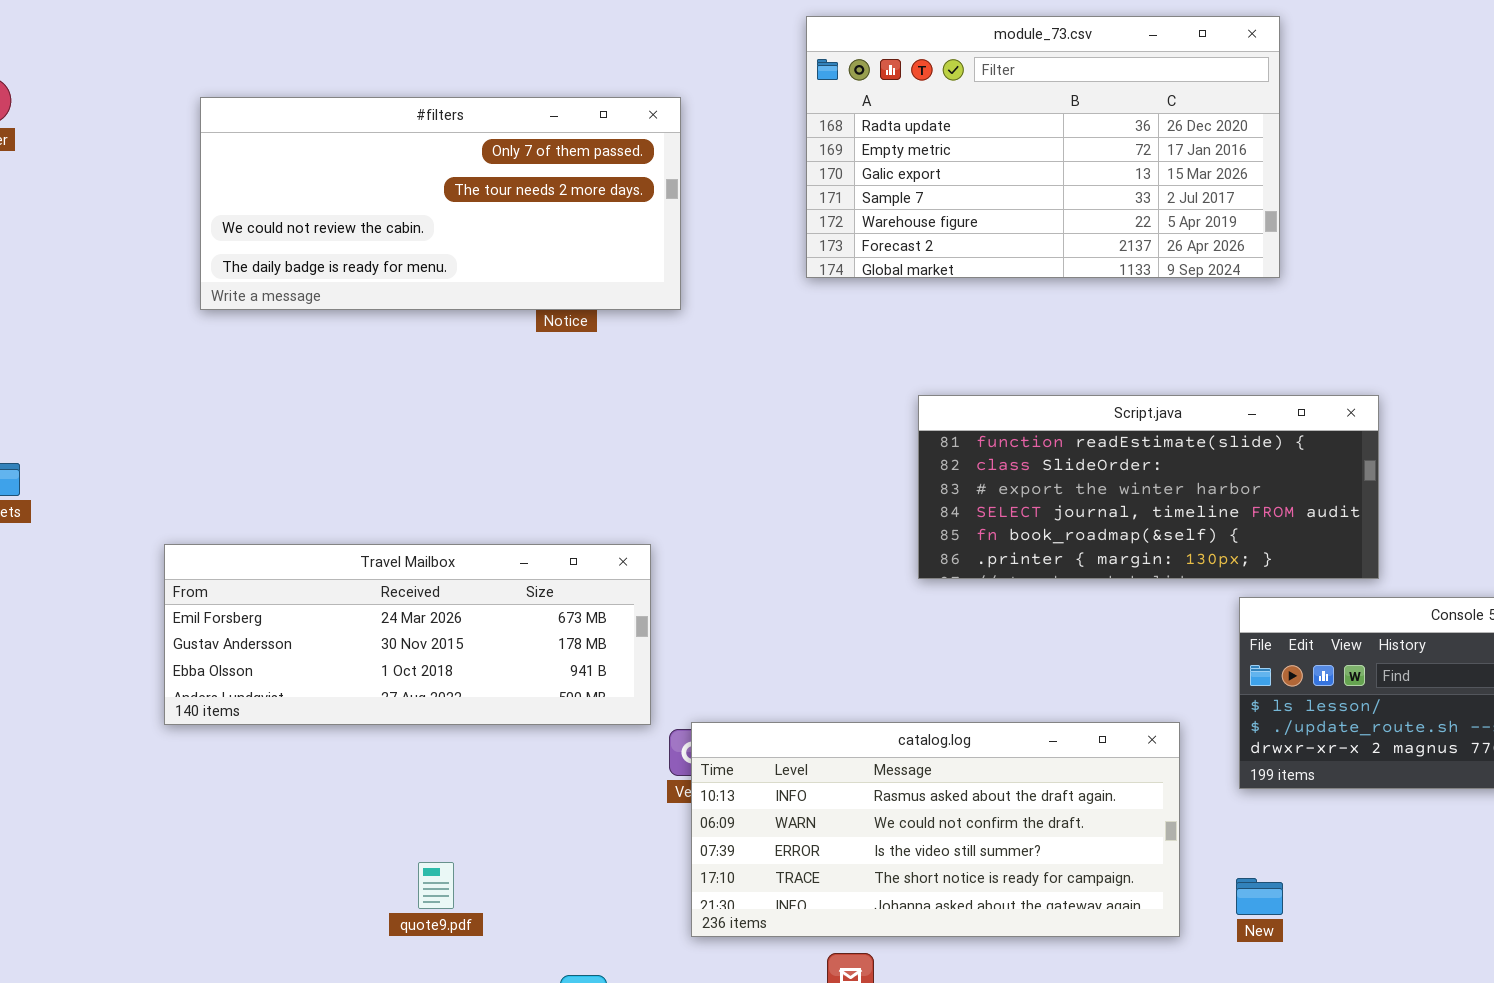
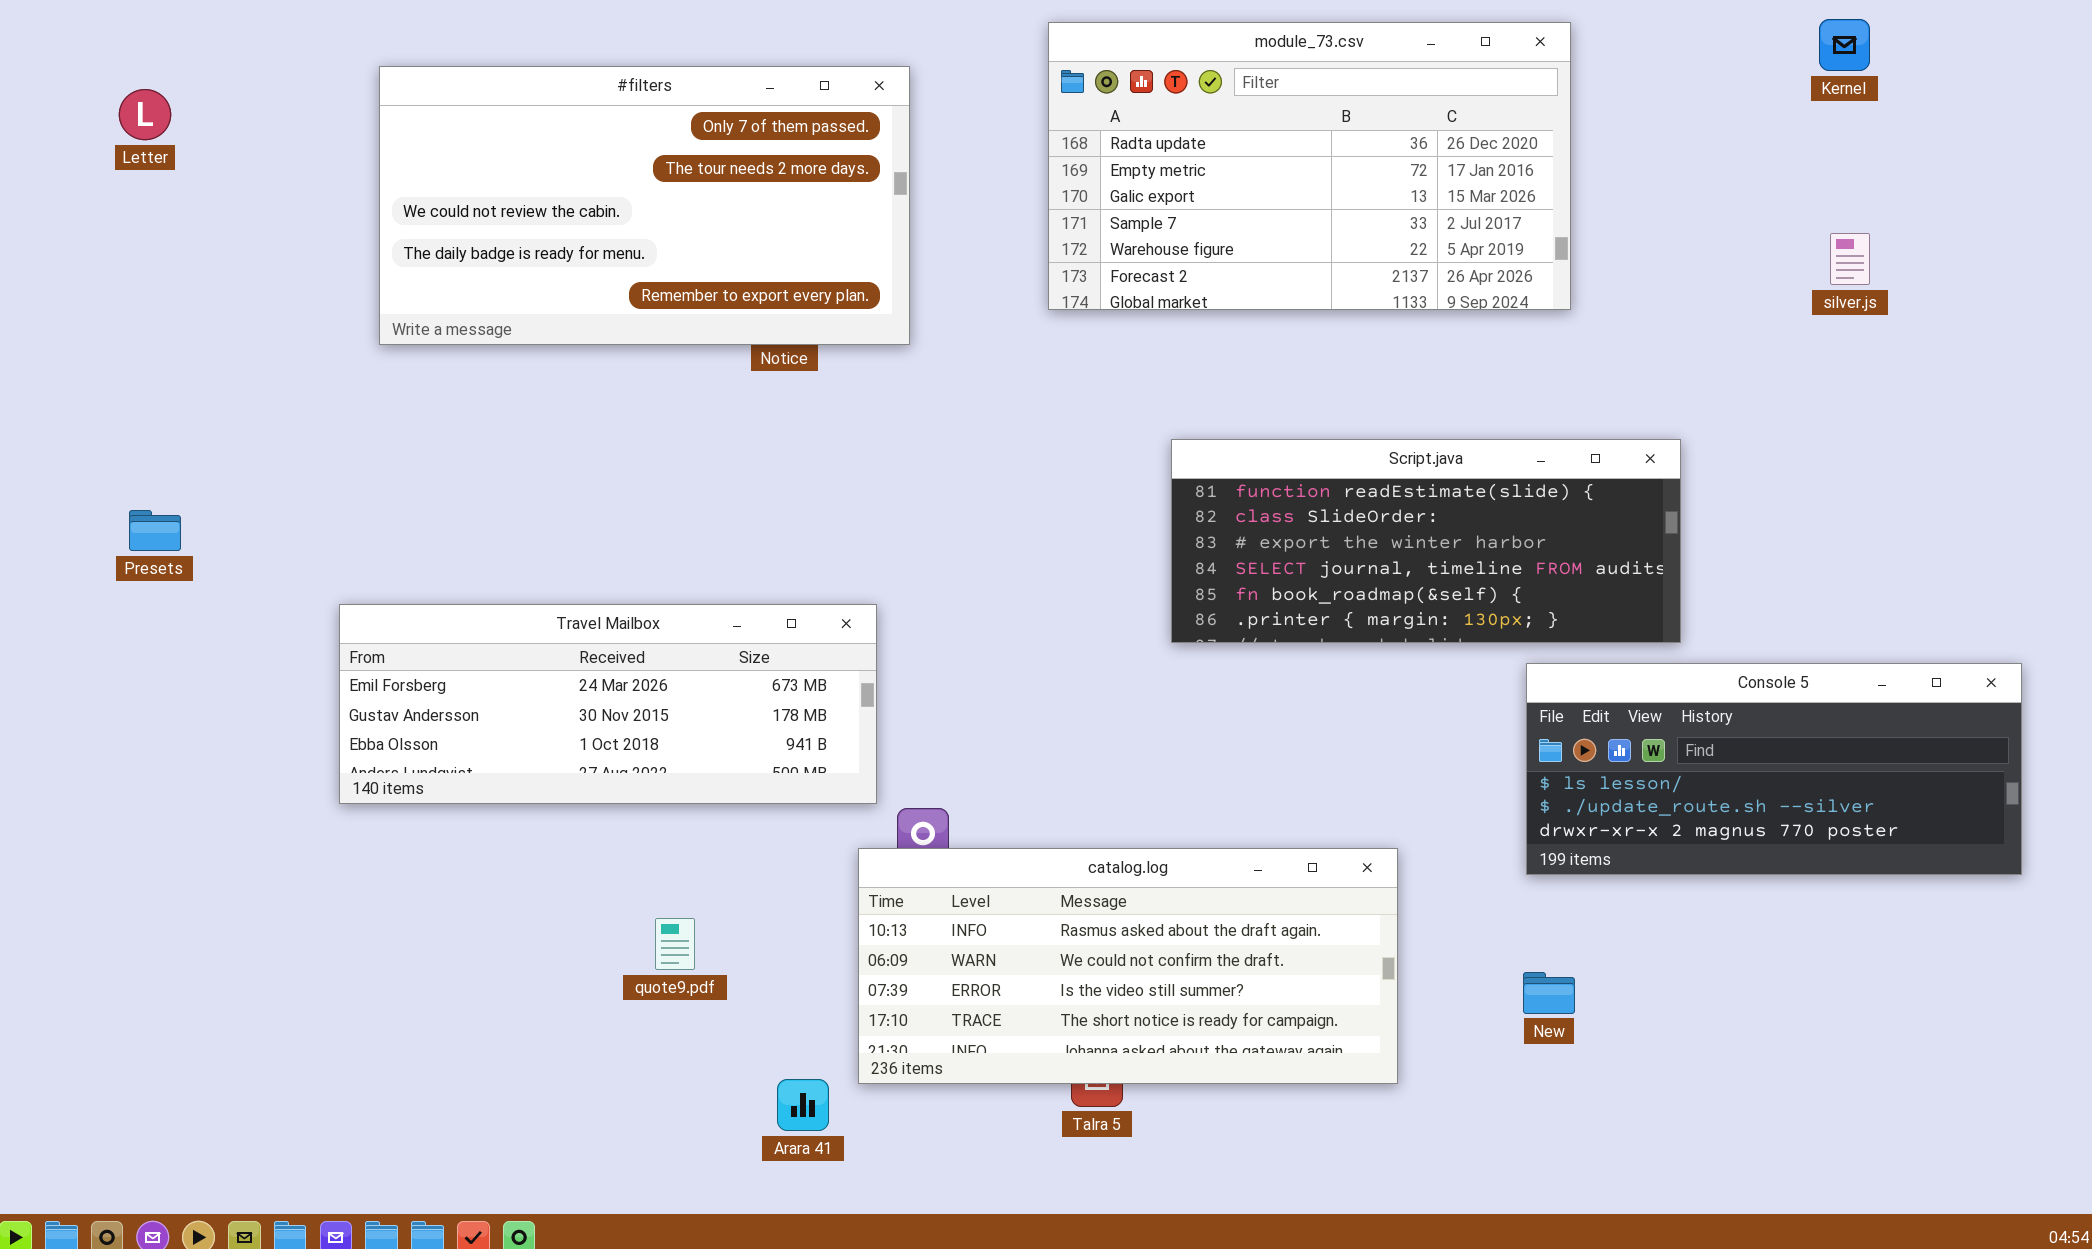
#filters: [200,97,681,310] -> [379,66,910,345], resized
catalog.log: [691,722,1180,937] -> [858,848,1398,1084], moved
quote9.pdf: [418,862,454,909] -> [655,918,695,970], moved

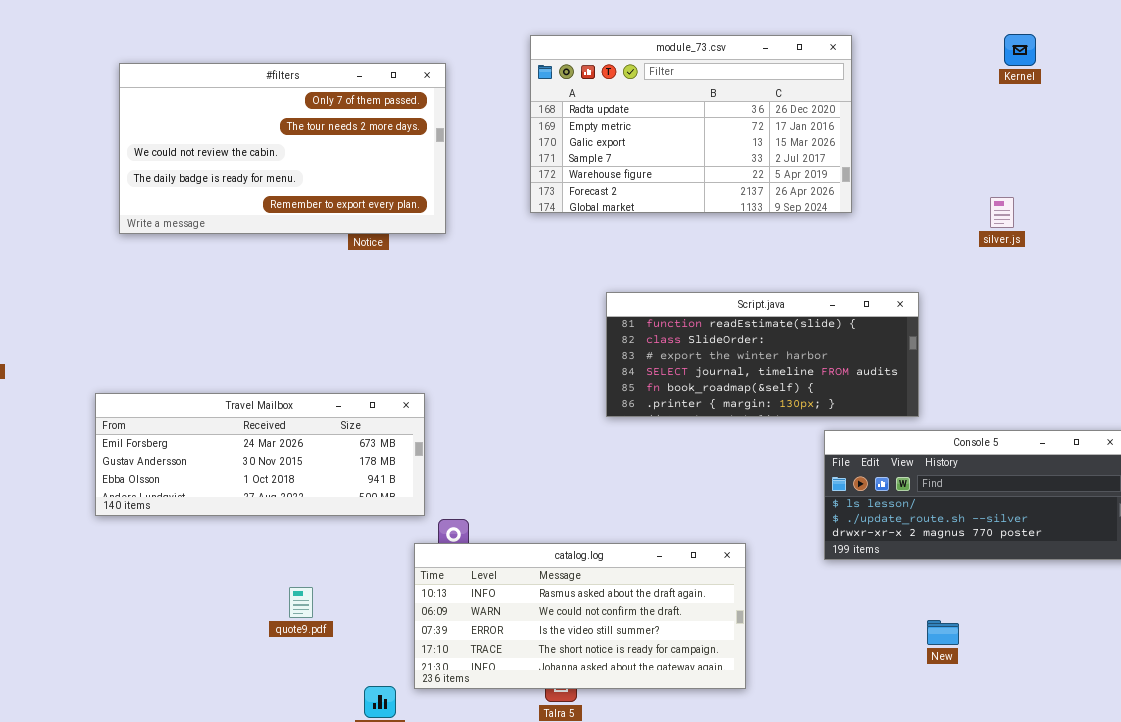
silver.js: [1830,233,1870,285] -> [990,197,1014,228], moved
New: [1523,972,1575,1014] -> [927,620,959,645], moved

